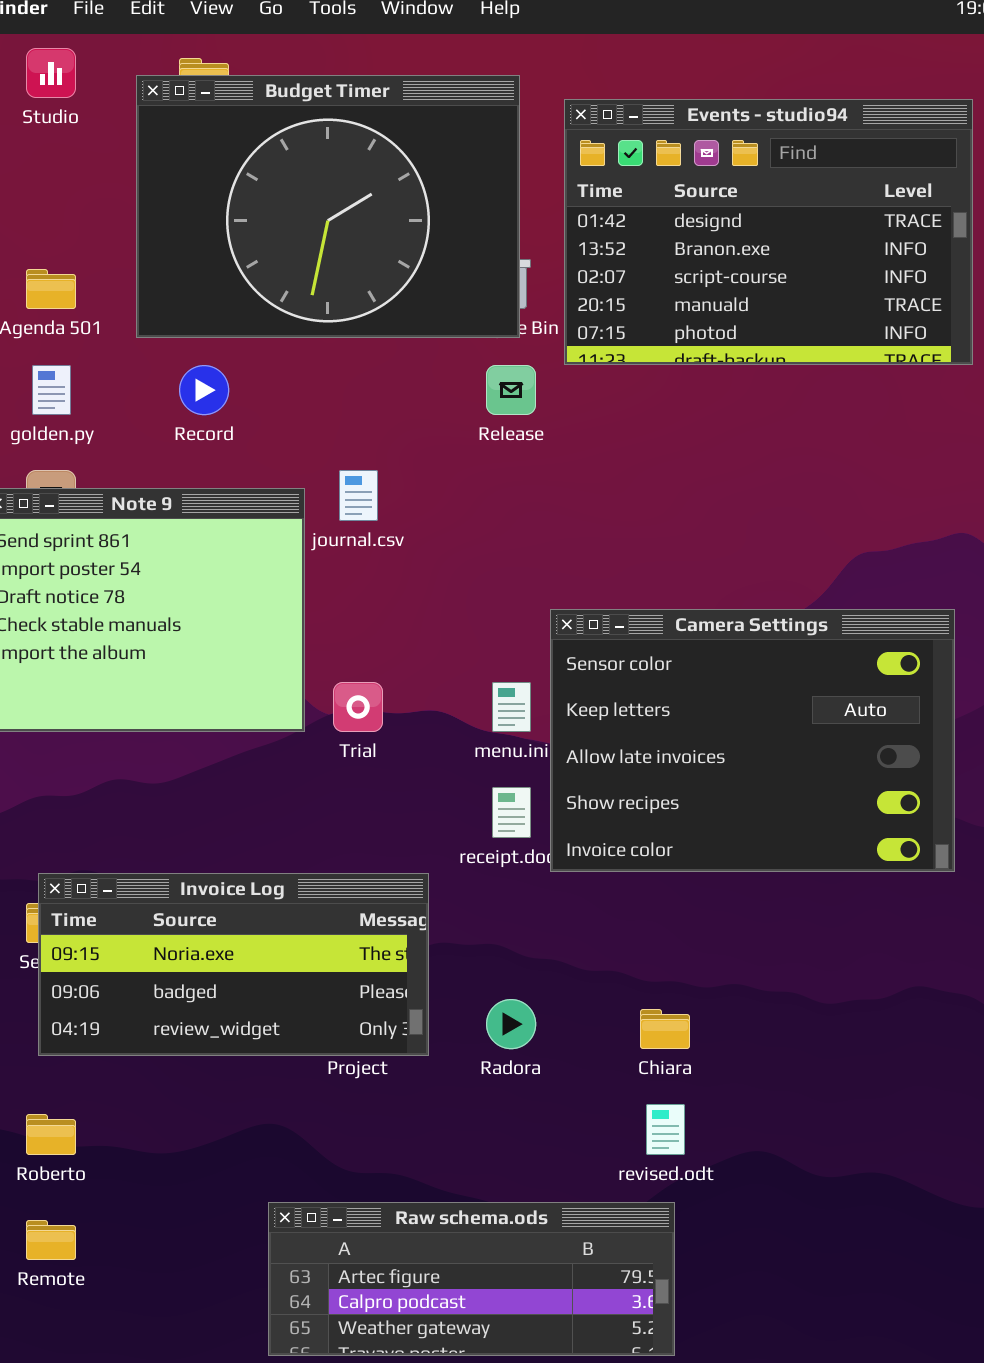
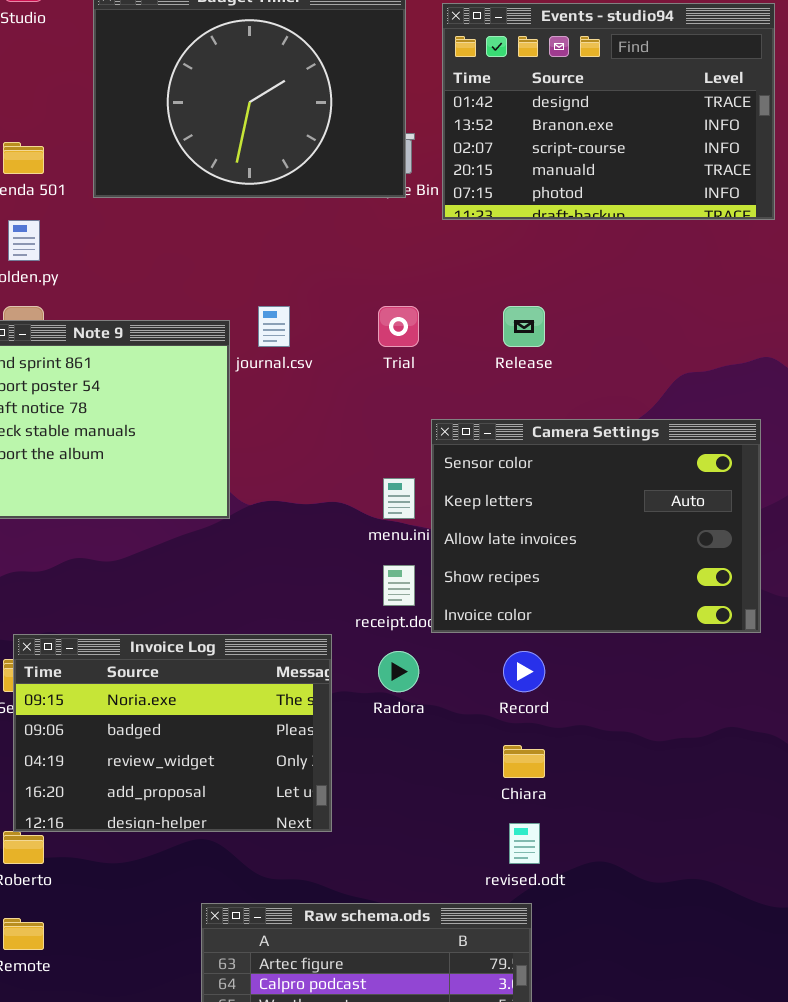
Record: [179,365,229,415] -> [503,651,545,692], moved
Release: [486,365,536,415] -> [503,306,545,347], moved
Trial: [333,682,383,732] -> [378,306,419,347], moved
Invoice Log: [38,873,429,1056] -> [13,634,332,832], resized
Radora: [486,999,536,1049] -> [378,651,419,692], moved

